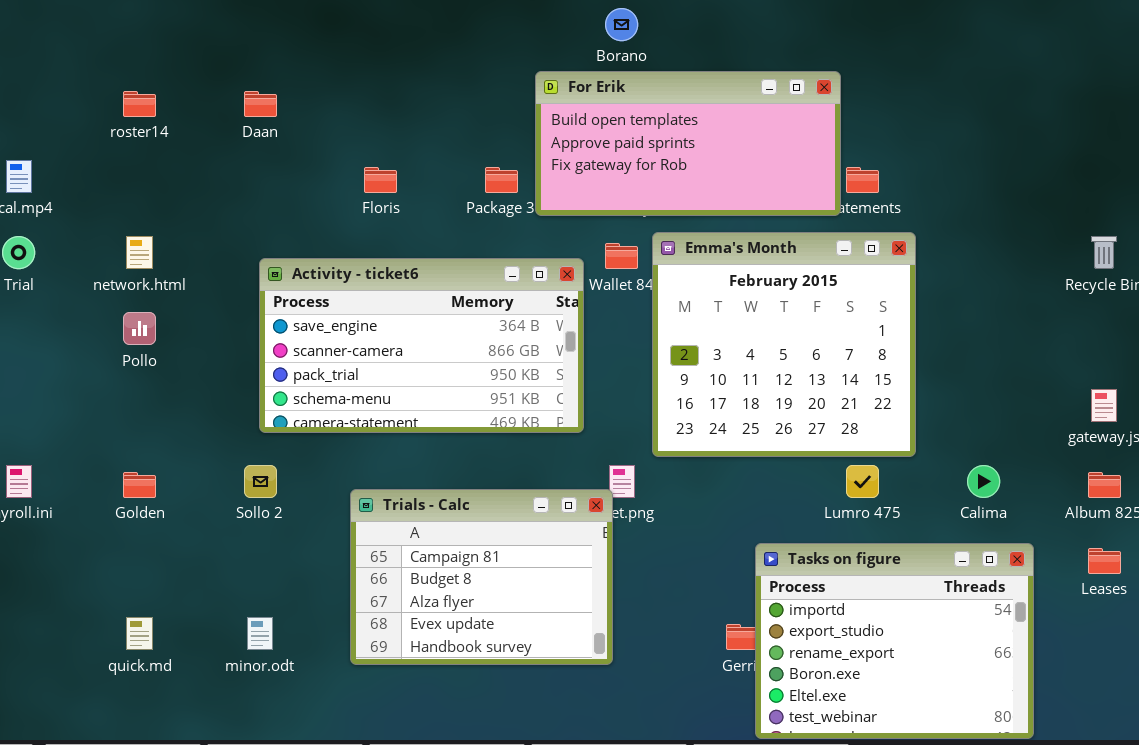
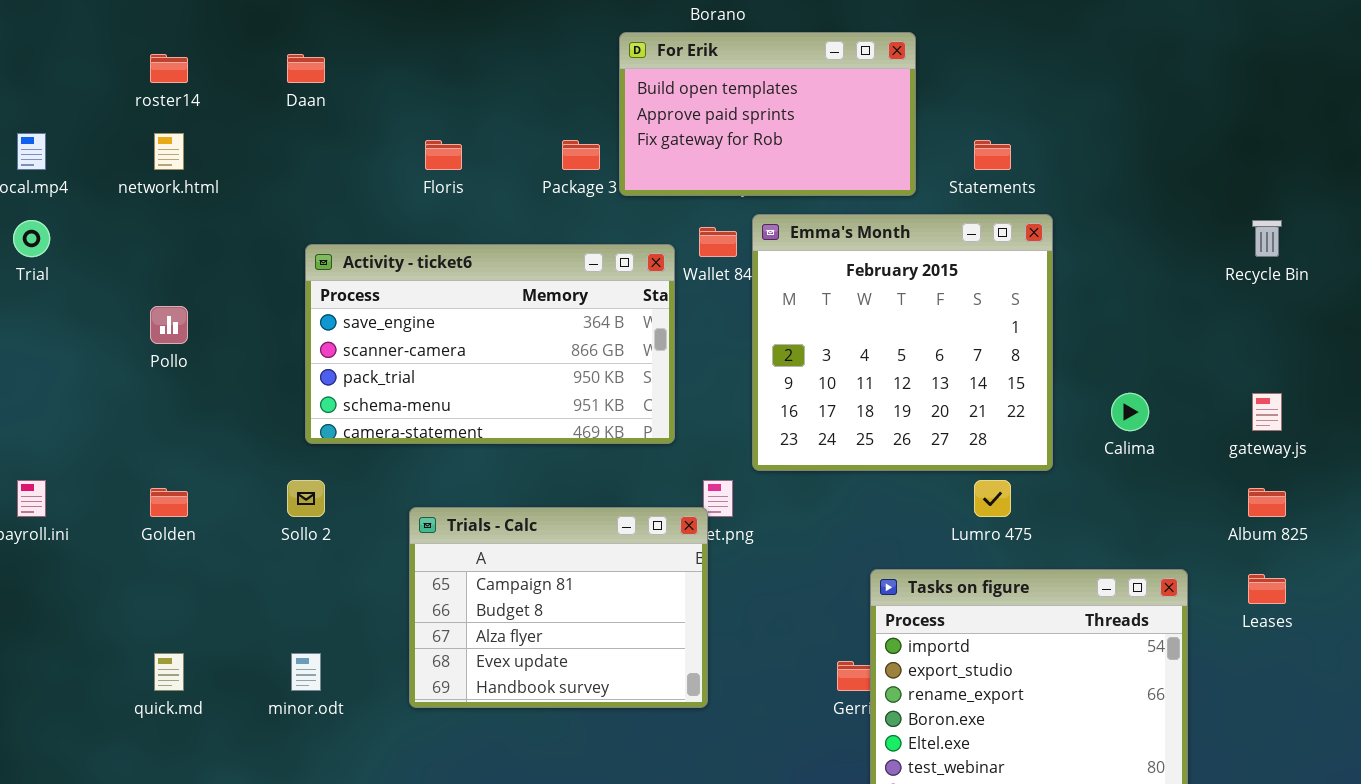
For Erik: [535,71,841,216] -> [619,32,916,196], resized
network.html: [126,236,153,269] -> [154,133,184,170], moved
Calima: [967,465,1000,498] -> [1111,393,1149,431], moved

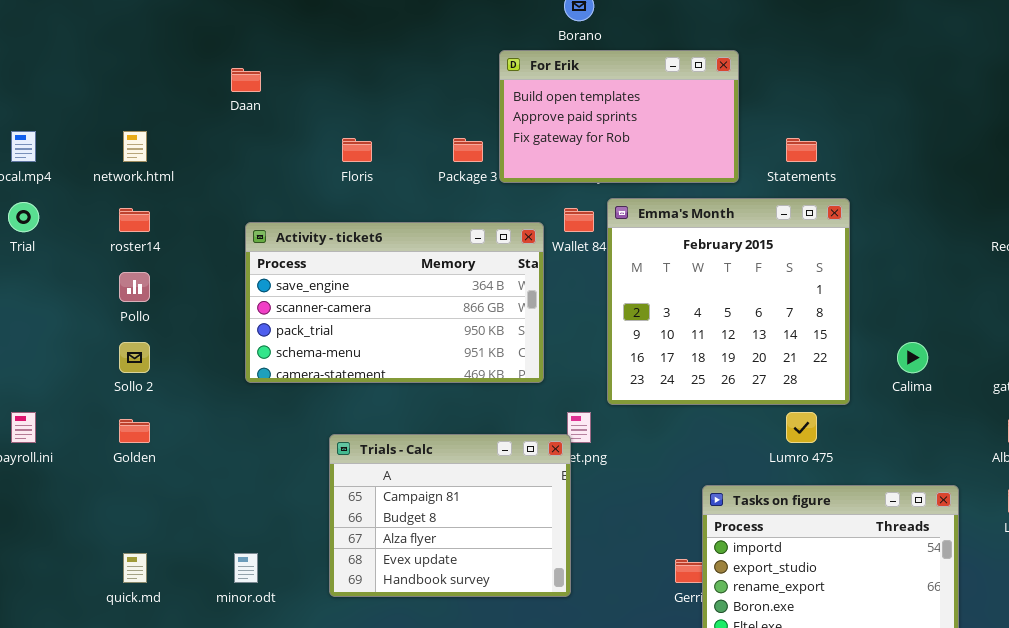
roster14: [150,54,188,83] -> [119,208,150,232], moved
Sollo 2: [287,480,325,517] -> [119,342,150,373], moved

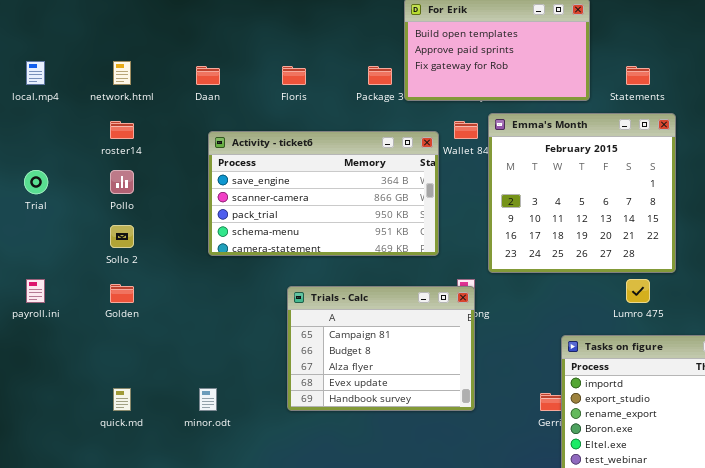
Daan: [231,68,261,92] -> [196,66,220,85], moved
Trial: [8,202,39,232] -> [24,170,48,194], moved
Trials - Calc: [329,434,571,597] -> [287,286,475,411], moved

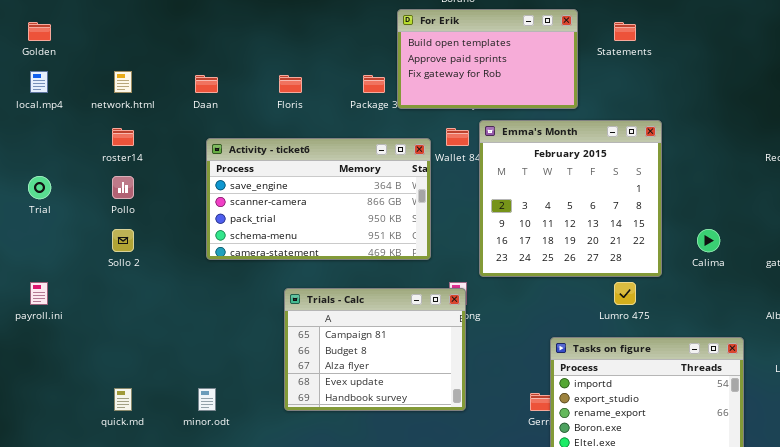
Statements: [626,66,650,85] -> [614,22,636,41], moved
Golden: [110,284,134,303] -> [28,22,51,41], moved

